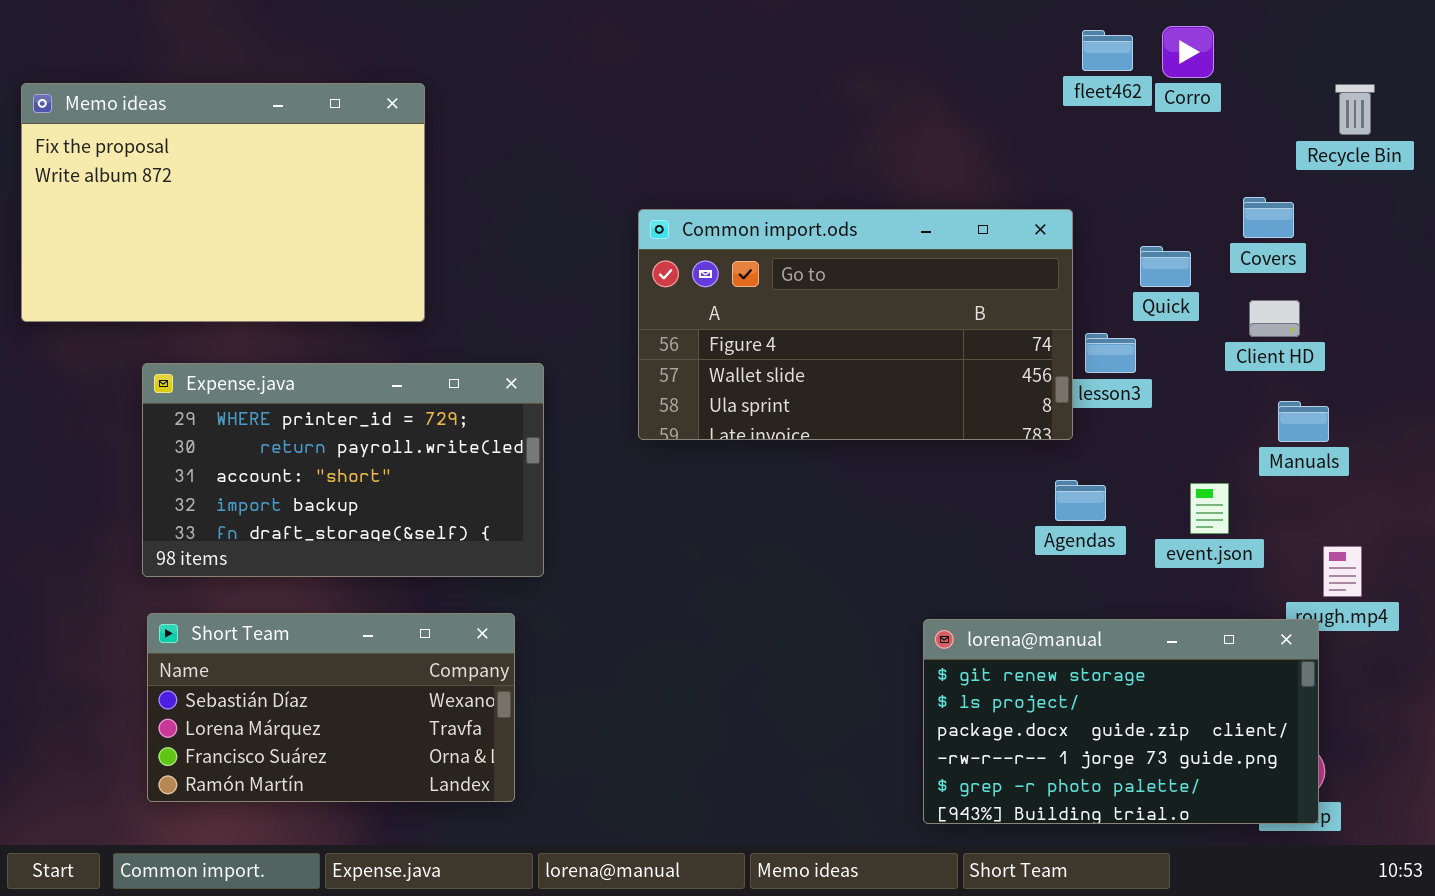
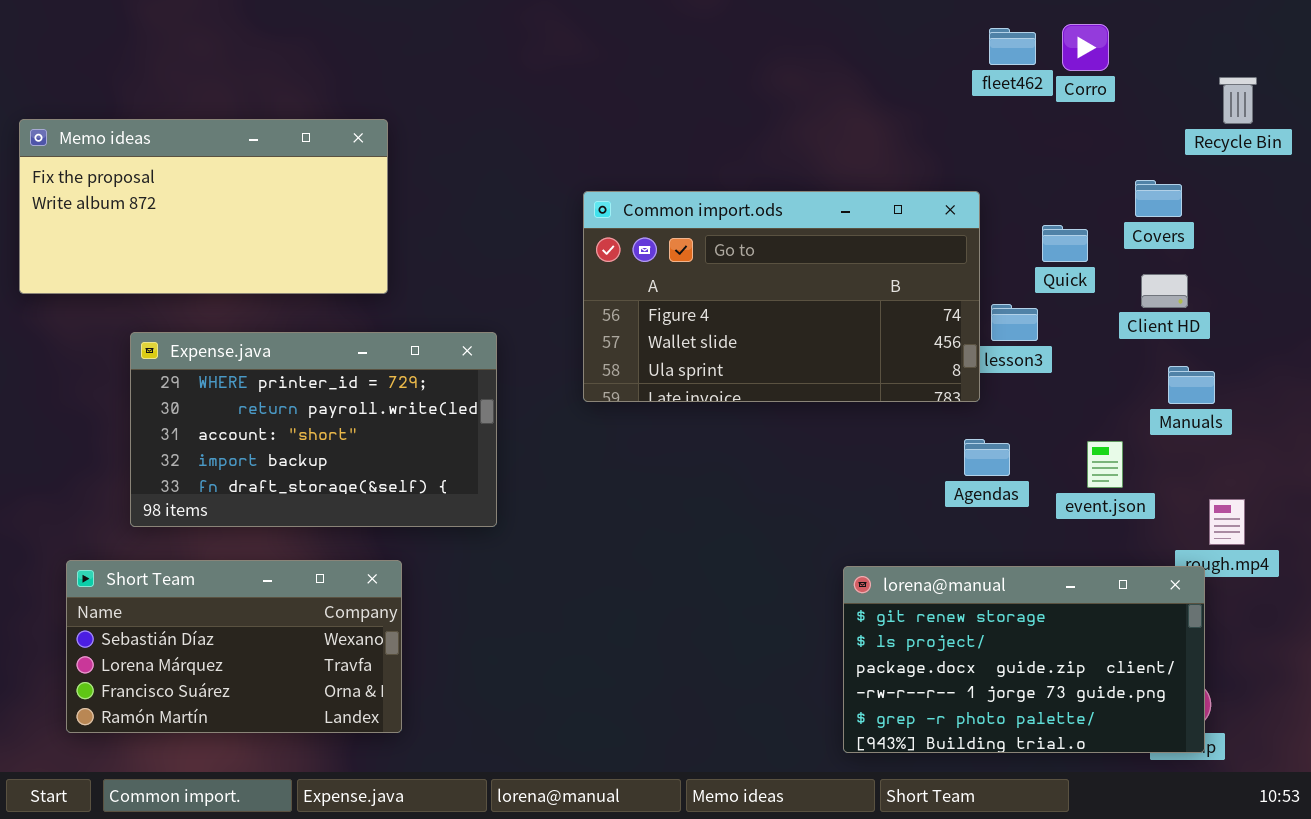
Memo ideas: [21,83,425,322] -> [19,119,388,294], resized
Short Team: [147,613,515,802] -> [66,560,402,733], moved

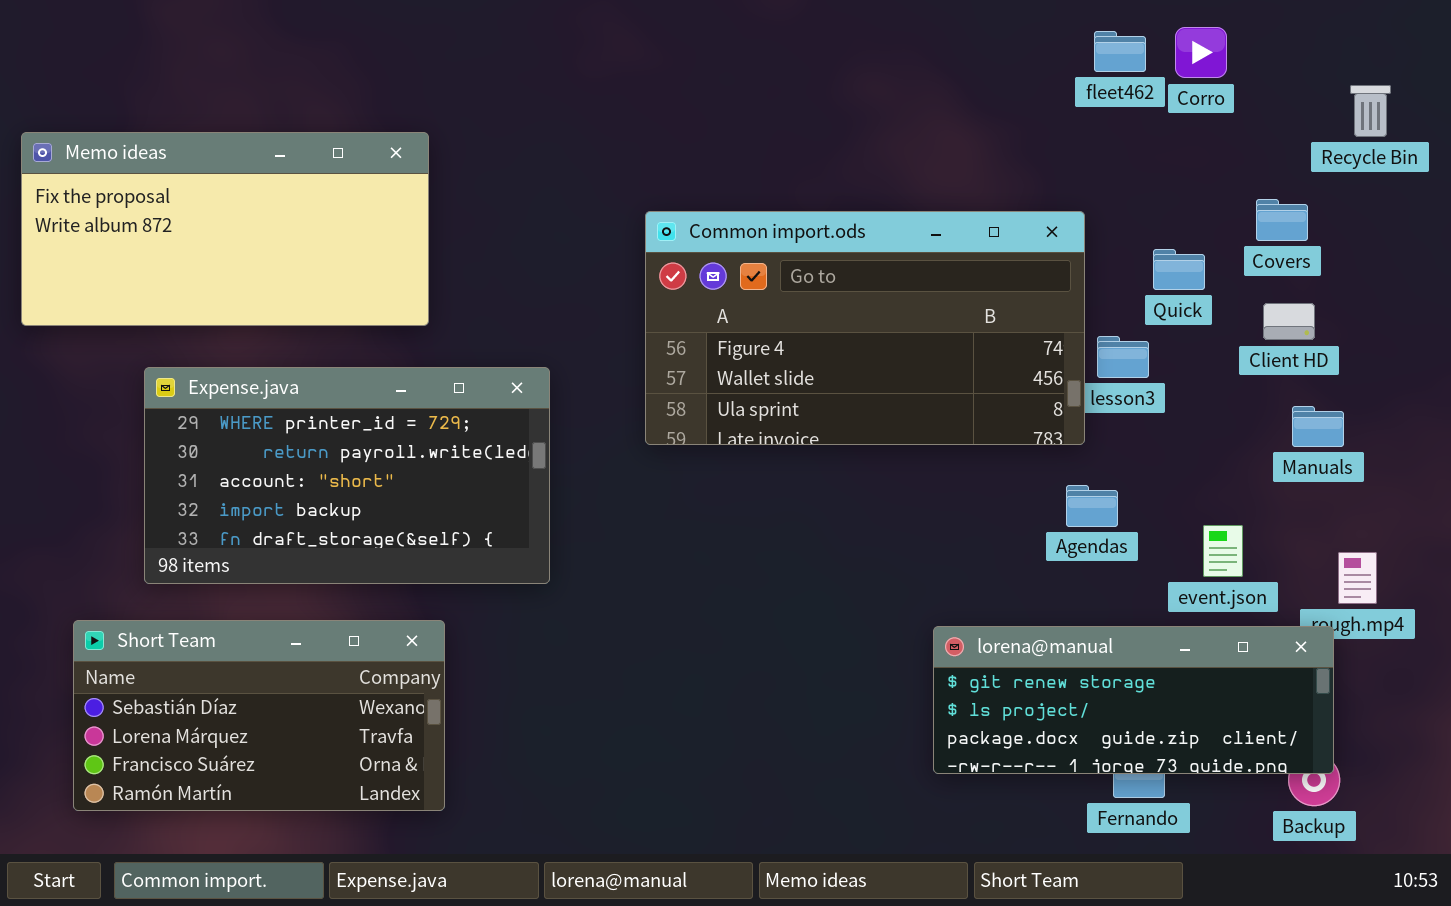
event.json: [1087,441,1123,488] -> [1203,525,1243,577], moved
lorena@manual: [843,566,1205,753] -> [933,626,1334,774], resized

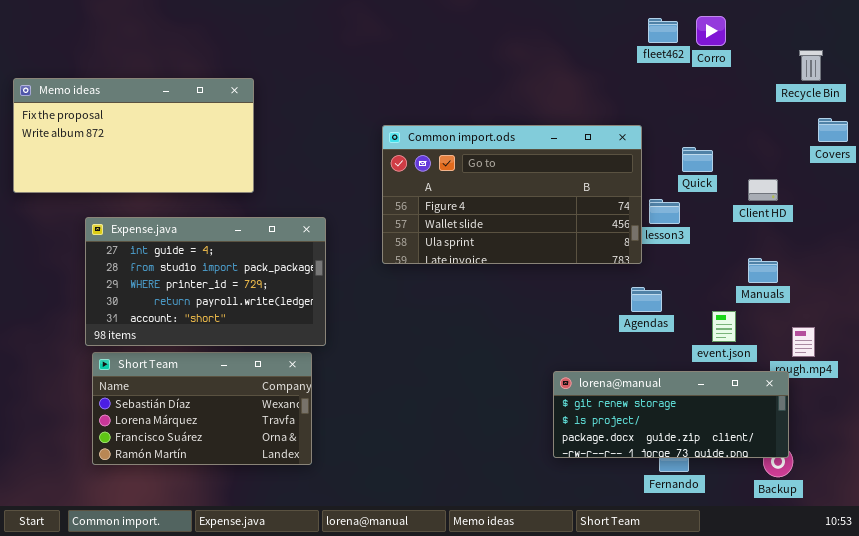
Covers: [1256,199,1308,241] -> [818,118,848,142], moved
Expense.java: [144,367,550,584] -> [85,217,326,346], scrolled up 2 rows
Manuals: [1292,406,1344,447] -> [748,258,778,283], moved
Short Team: [73,620,445,811] -> [92,352,312,465], moved

